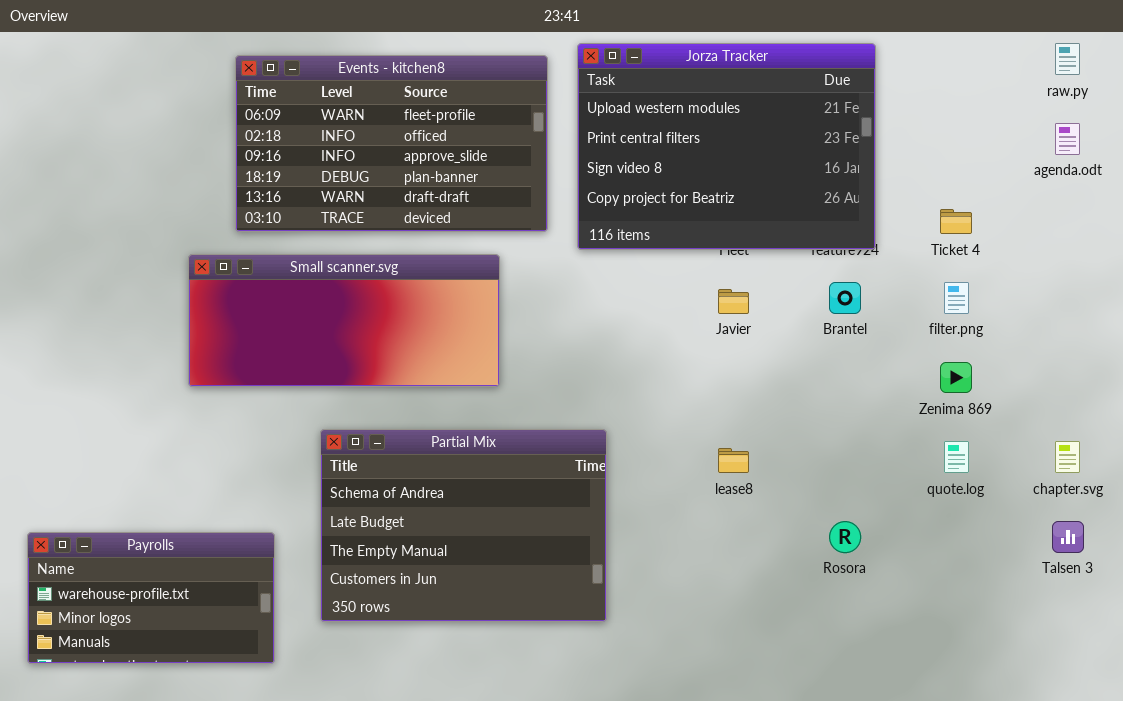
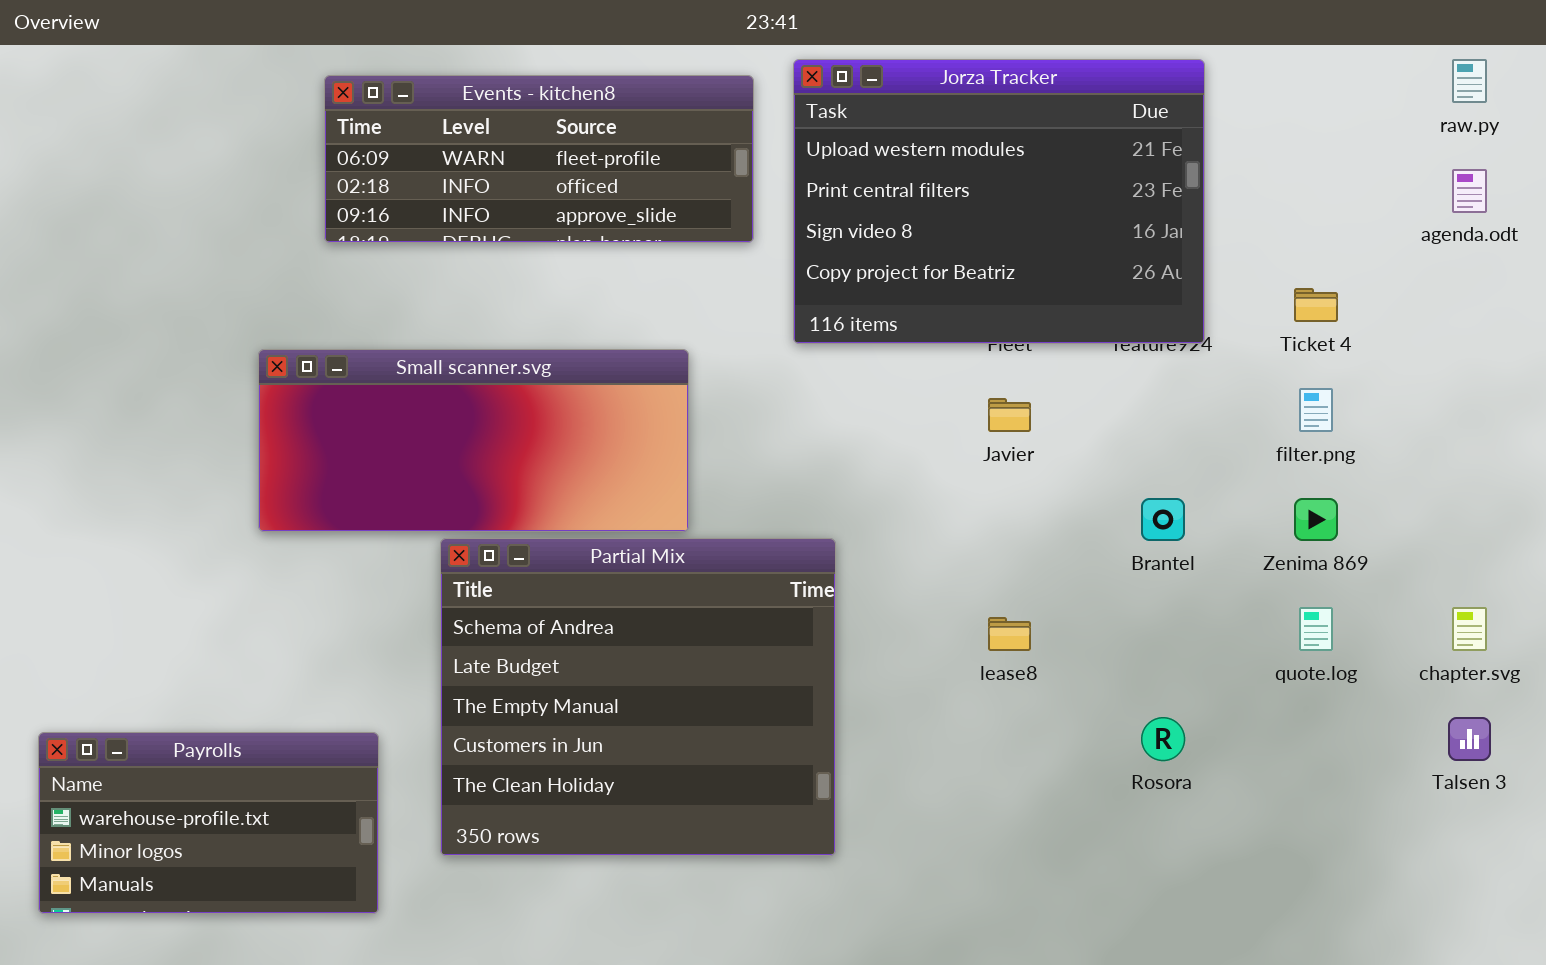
Events - kitchen8: [235,55,548,232] -> [324,75,754,243], resized
Brantel: [829,282,861,314] -> [1141,498,1185,541], moved
Partial Mix: [320,429,607,622] -> [440,538,836,856], resized

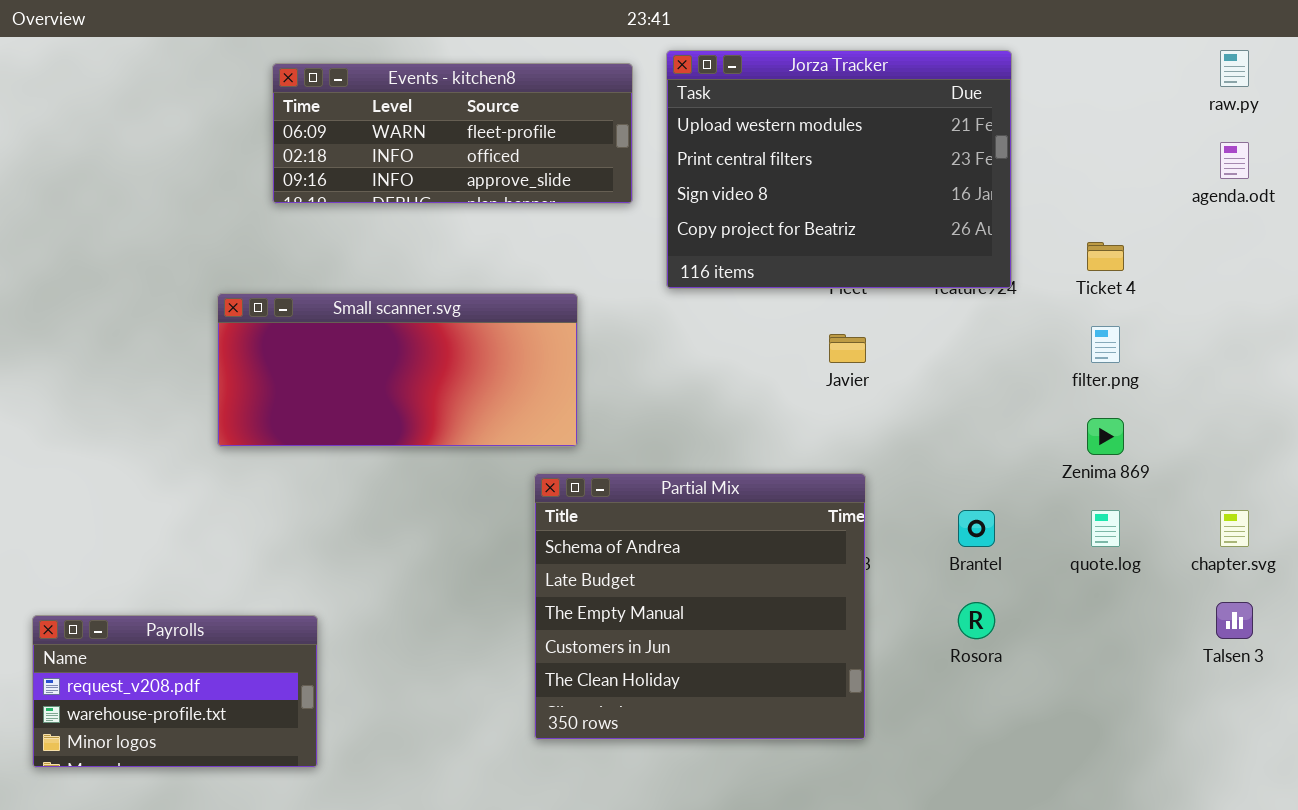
Brantel: [1141,498,1185,541] -> [958,510,995,547], moved
Partial Mix: [440,538,836,856] -> [534,473,866,740], moved
Payrolls: [38,732,379,914] -> [32,615,318,768], scrolled up 1 row

